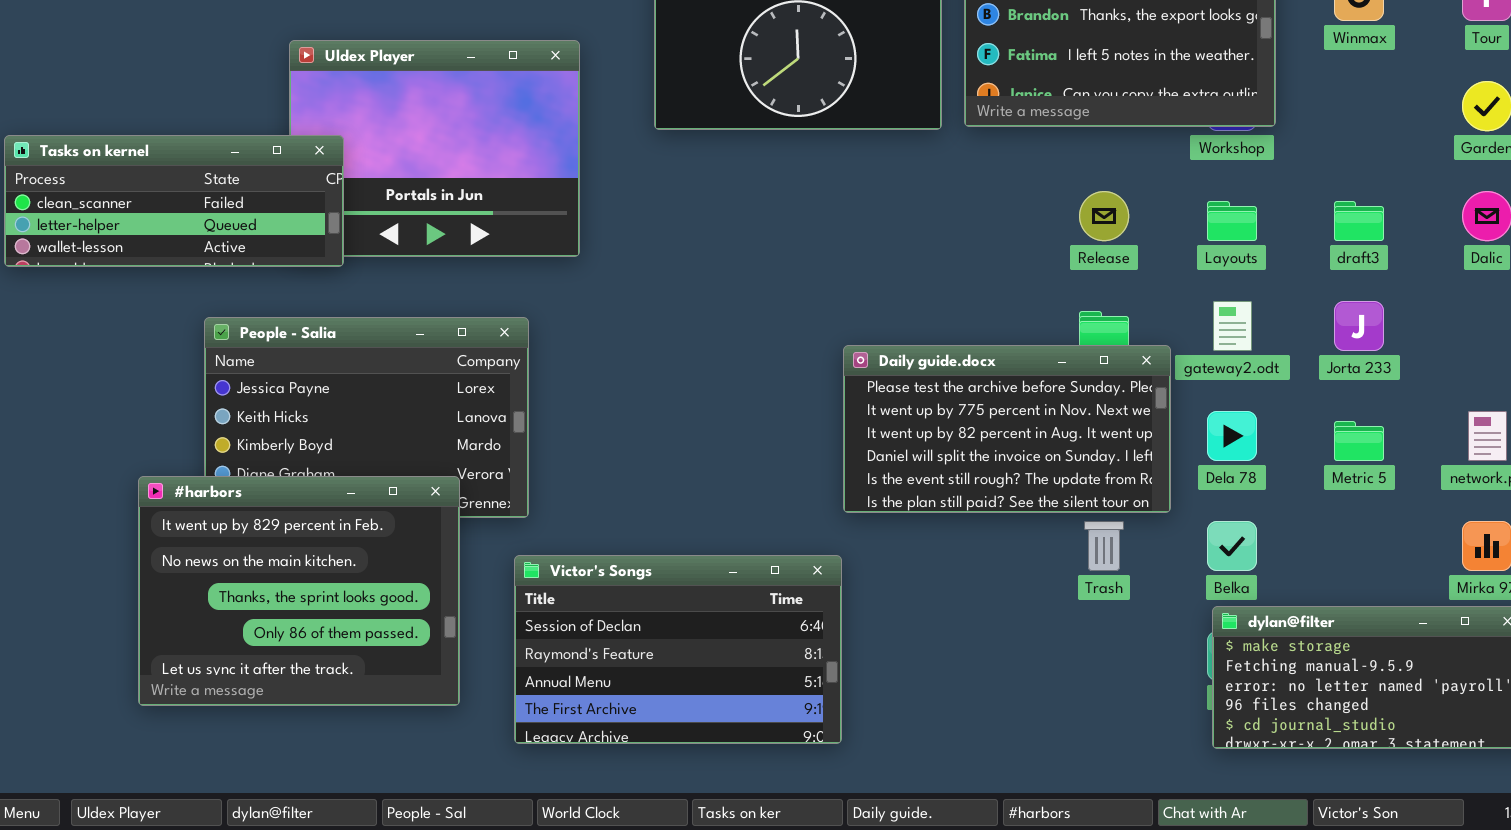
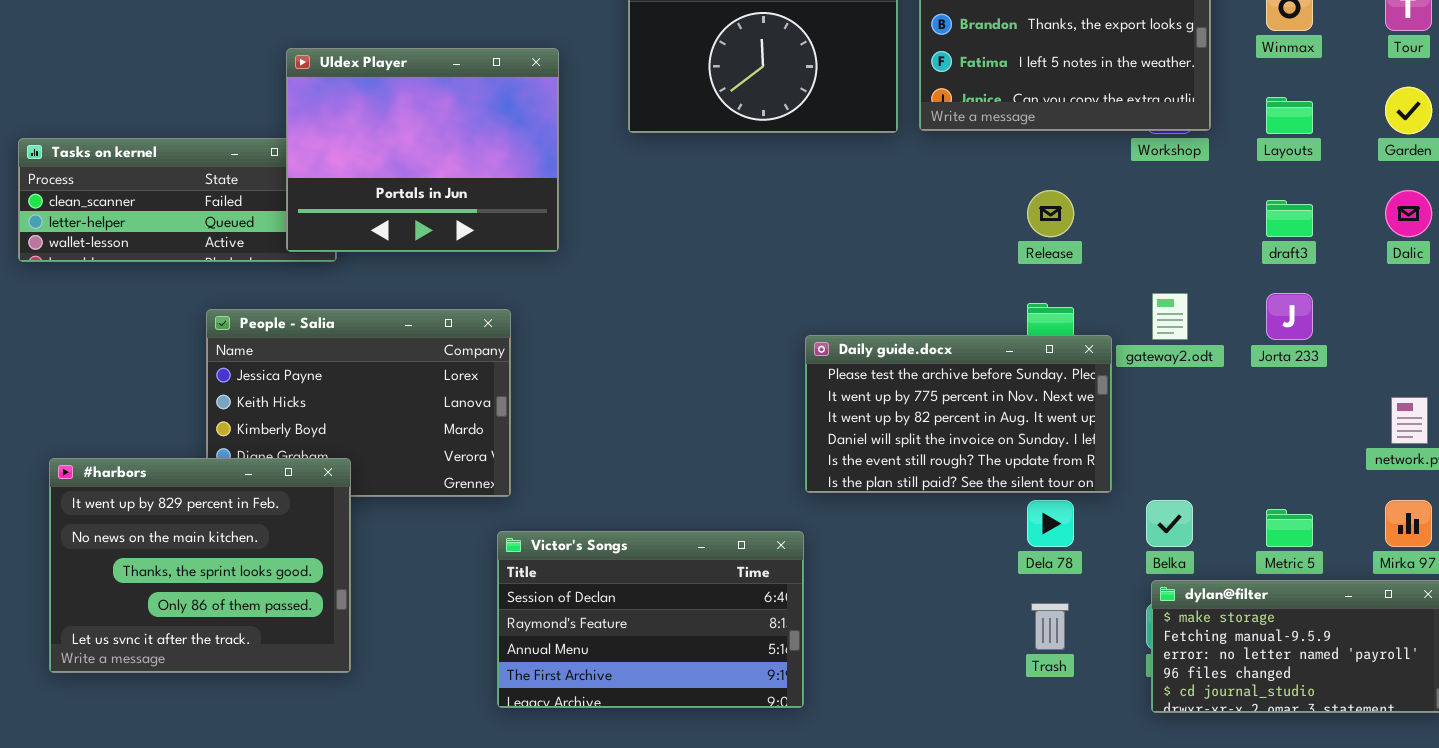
Uldex Player: [289,40,580,257] -> [286,48,559,252], raised
Layouts: [1207,201,1257,241] -> [1266,97,1313,134], moved
Dela 78: [1207,411,1257,461] -> [1027,500,1074,547], moved
Metric 5: [1334,421,1384,461] -> [1266,509,1313,547], moved
#harbors: [138,476,460,706] -> [49,458,351,673], moved
Trash: [1084,521,1124,571] -> [1031,603,1069,650], moved

